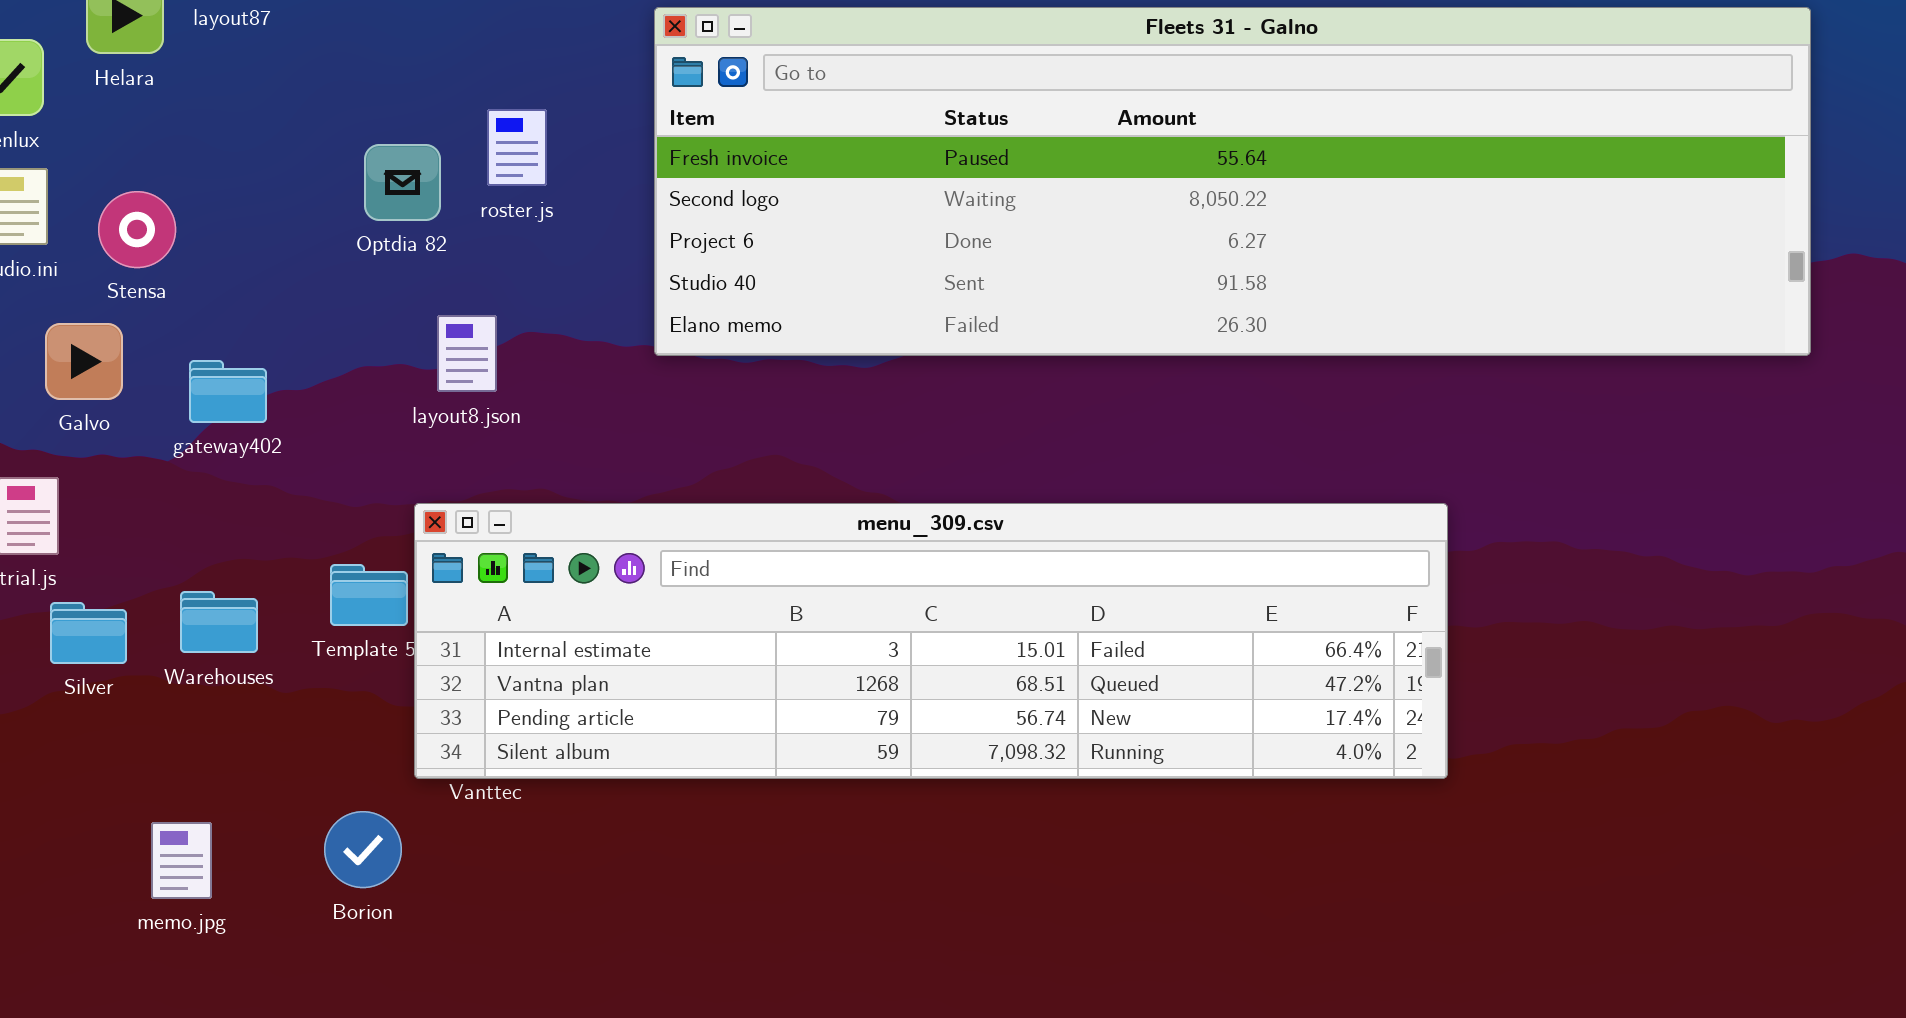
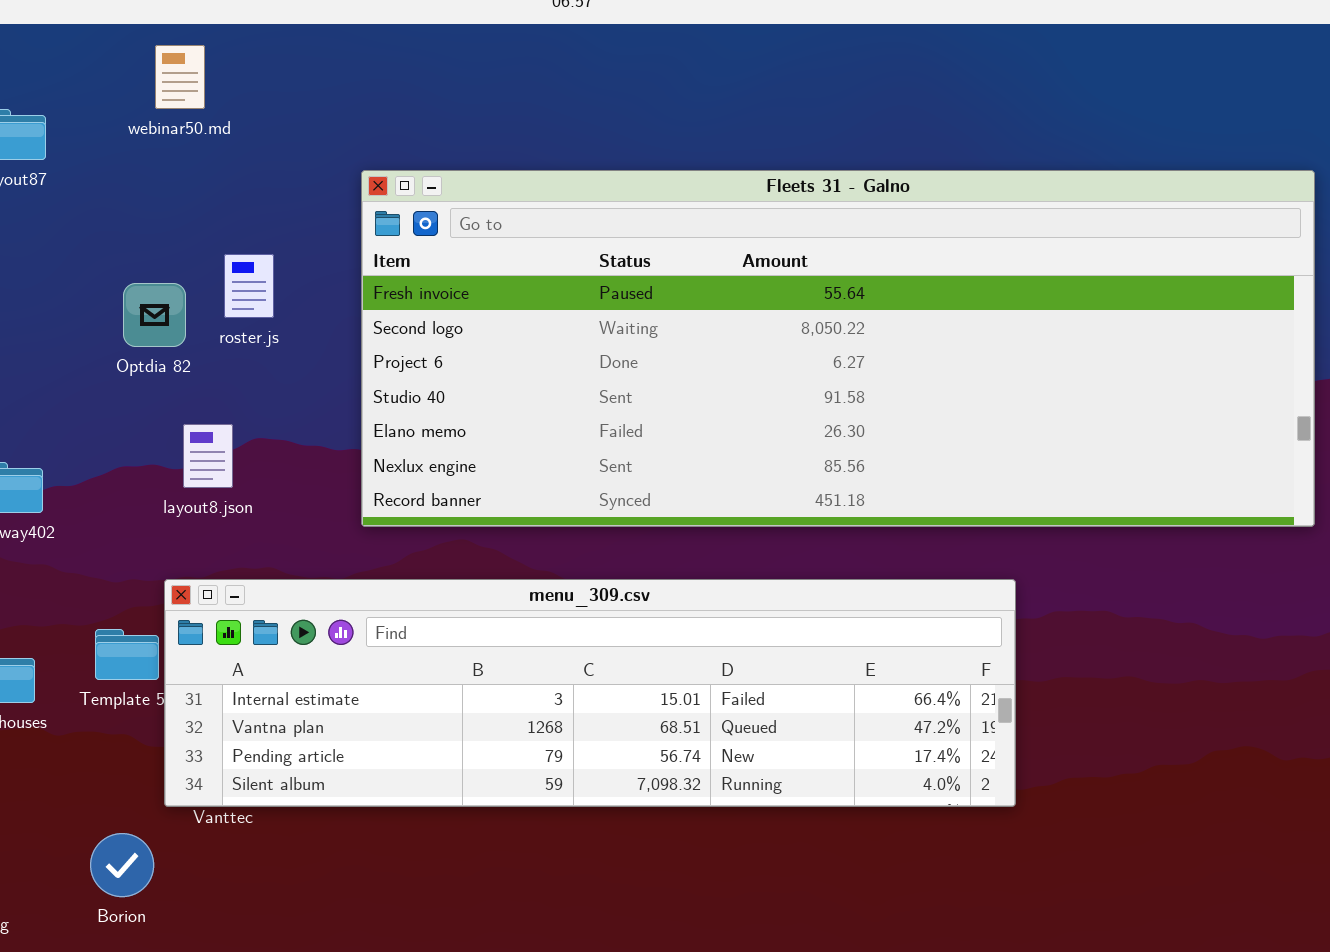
Fleets 31 - Galno: [654,7,1811,356] -> [361,170,1315,527], resized

